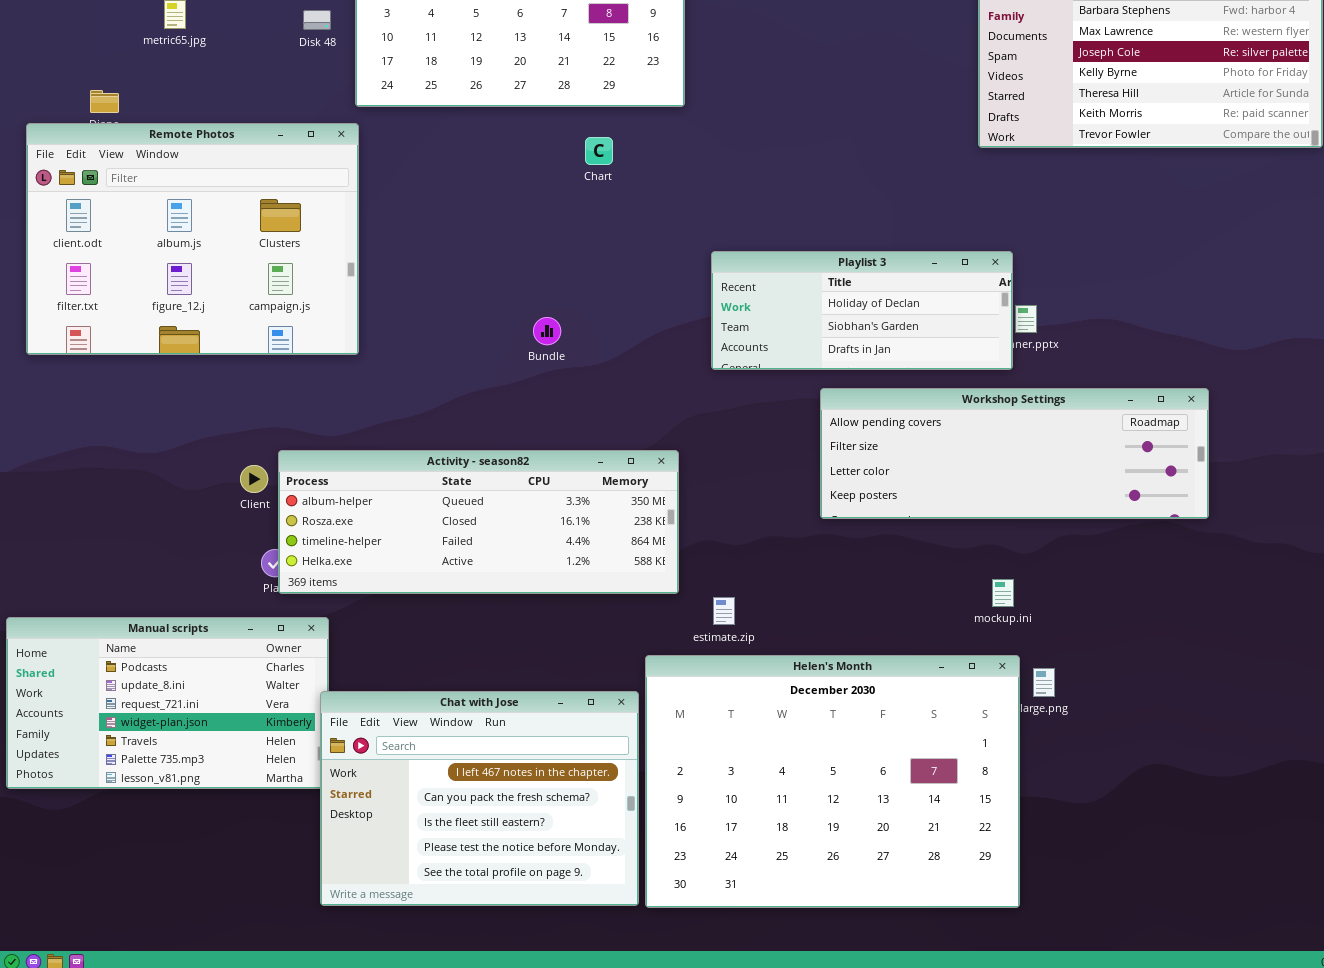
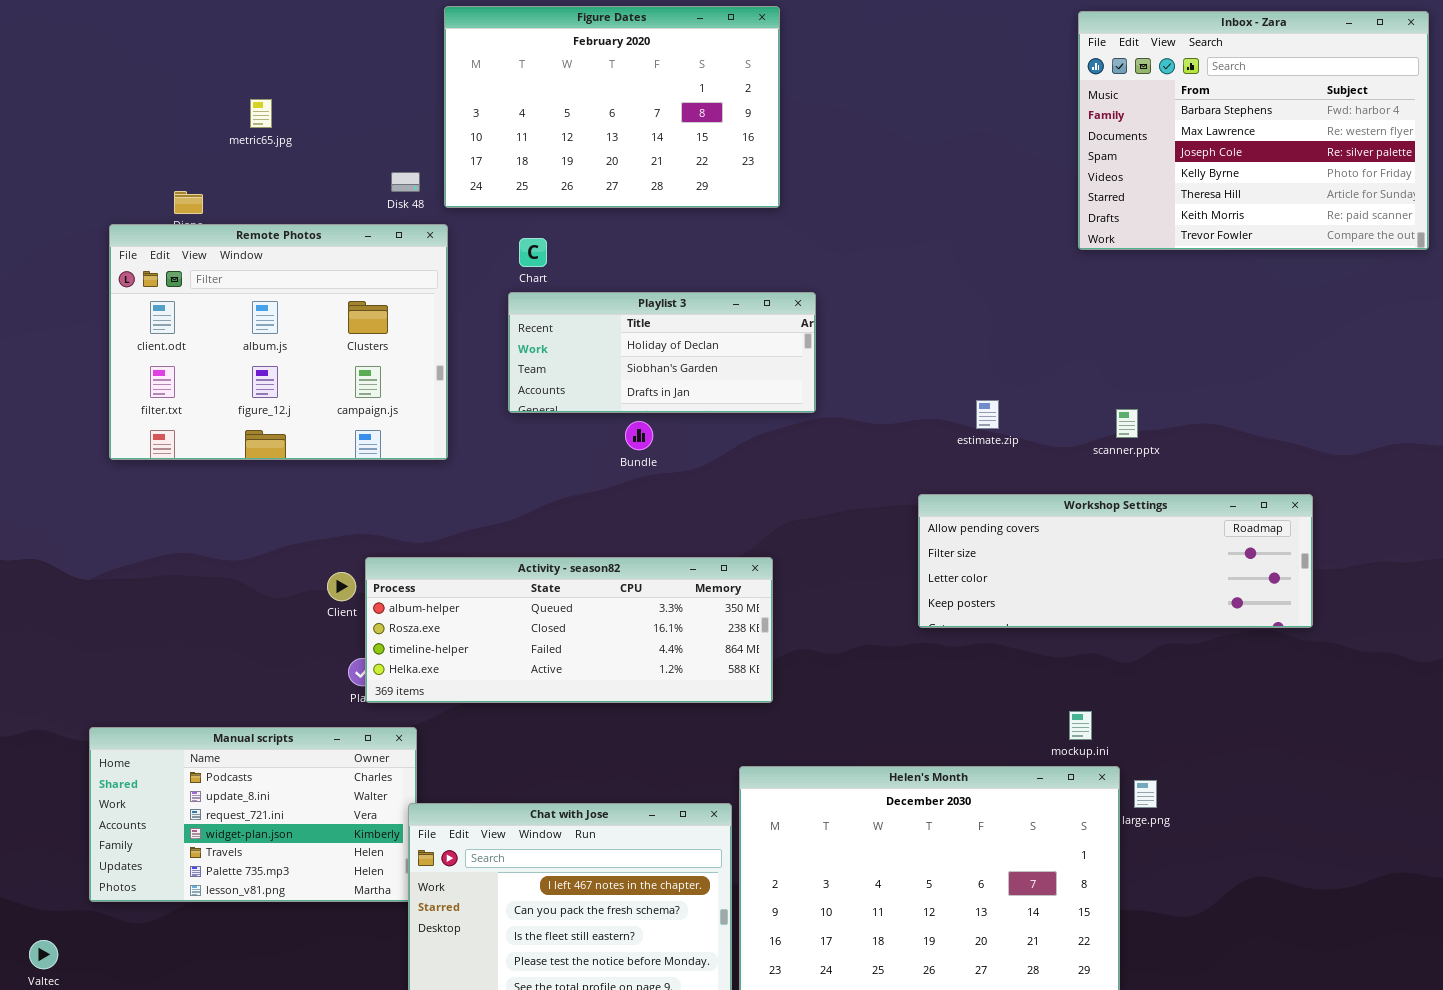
Disk 48: [303,10,331,30] -> [391,172,420,192], moved
Chart: [585,137,613,165] -> [519,238,547,267], moved
Playlist 3: [711,251,1013,370] -> [508,292,816,413], moved
mockup.ini: [992,579,1014,607] -> [1069,711,1092,740], moved
estimate.zip: [713,597,735,625] -> [976,400,999,429], moved

